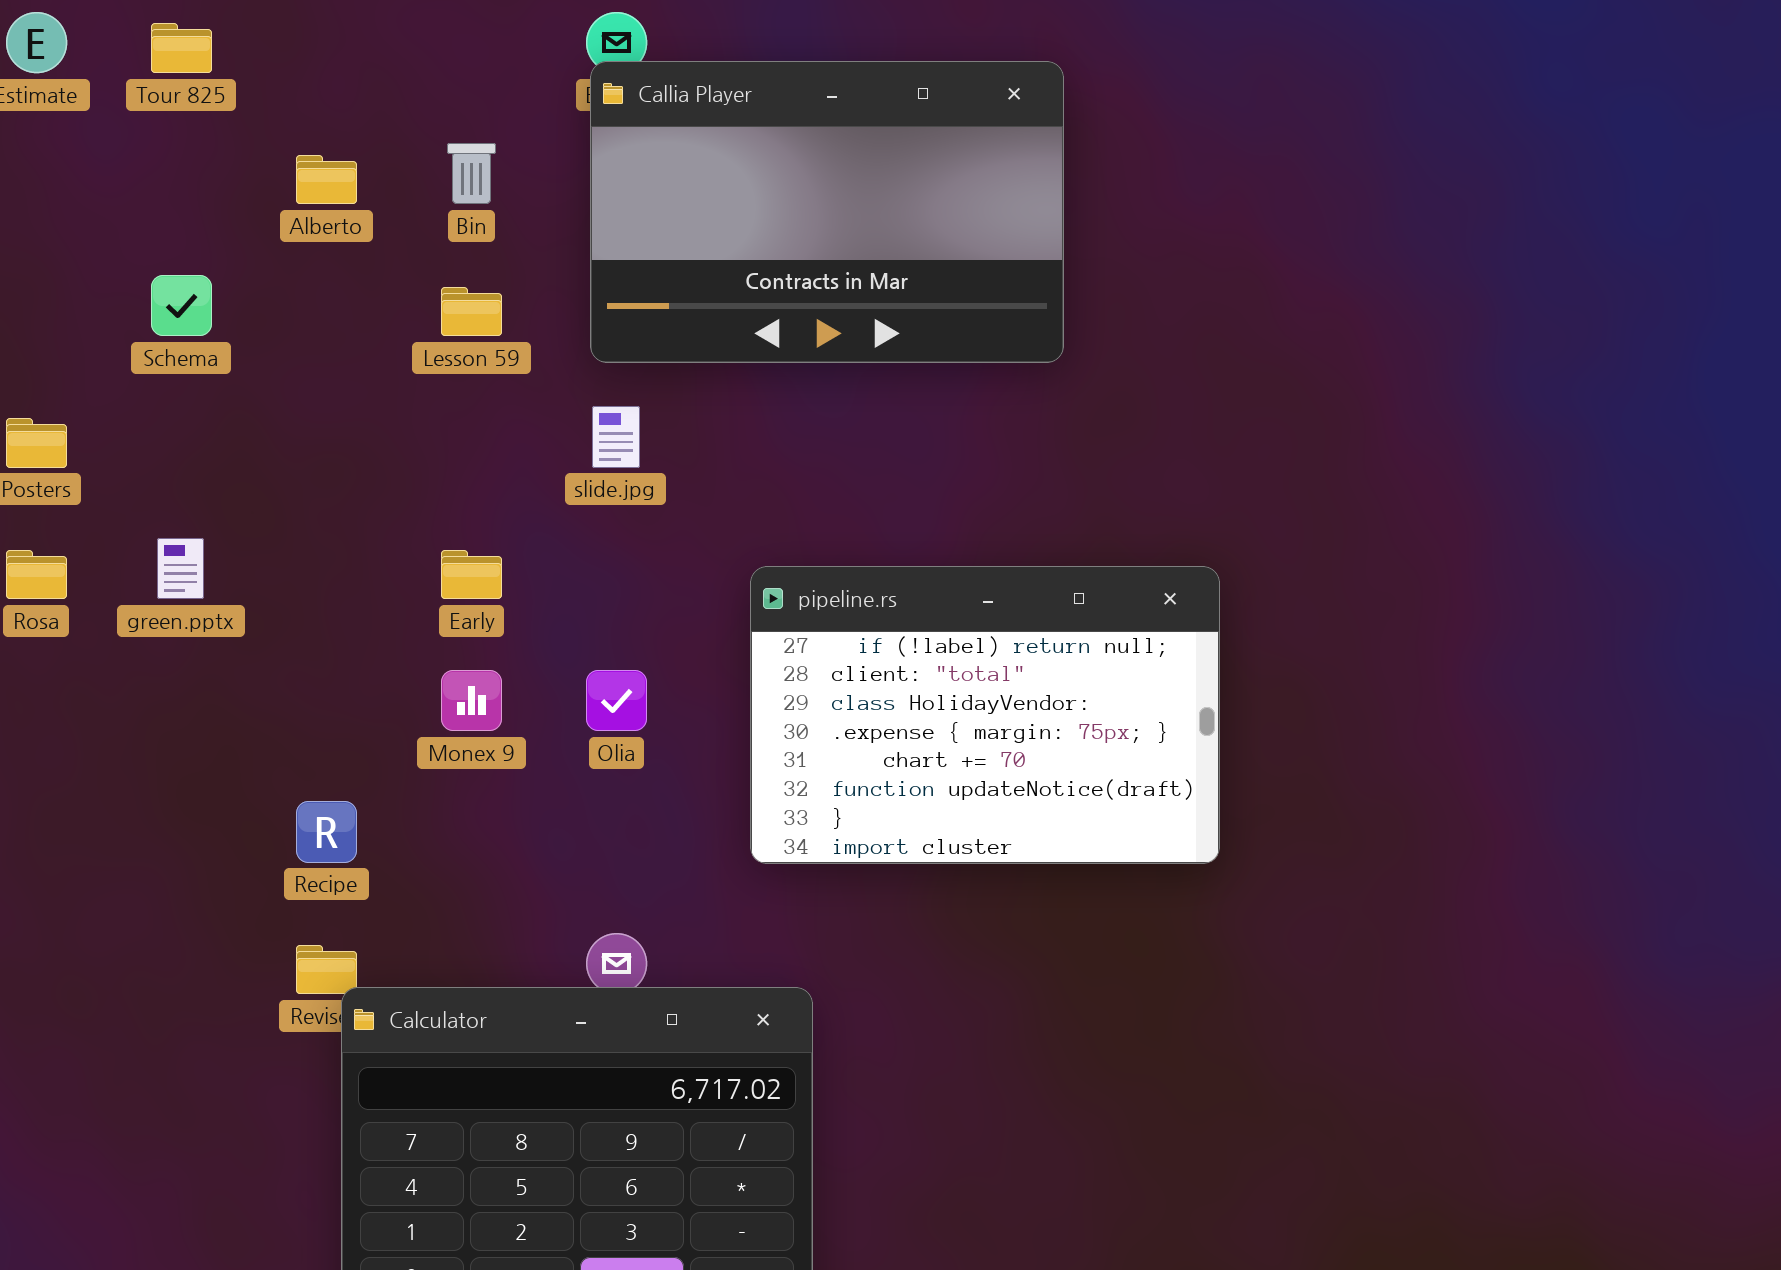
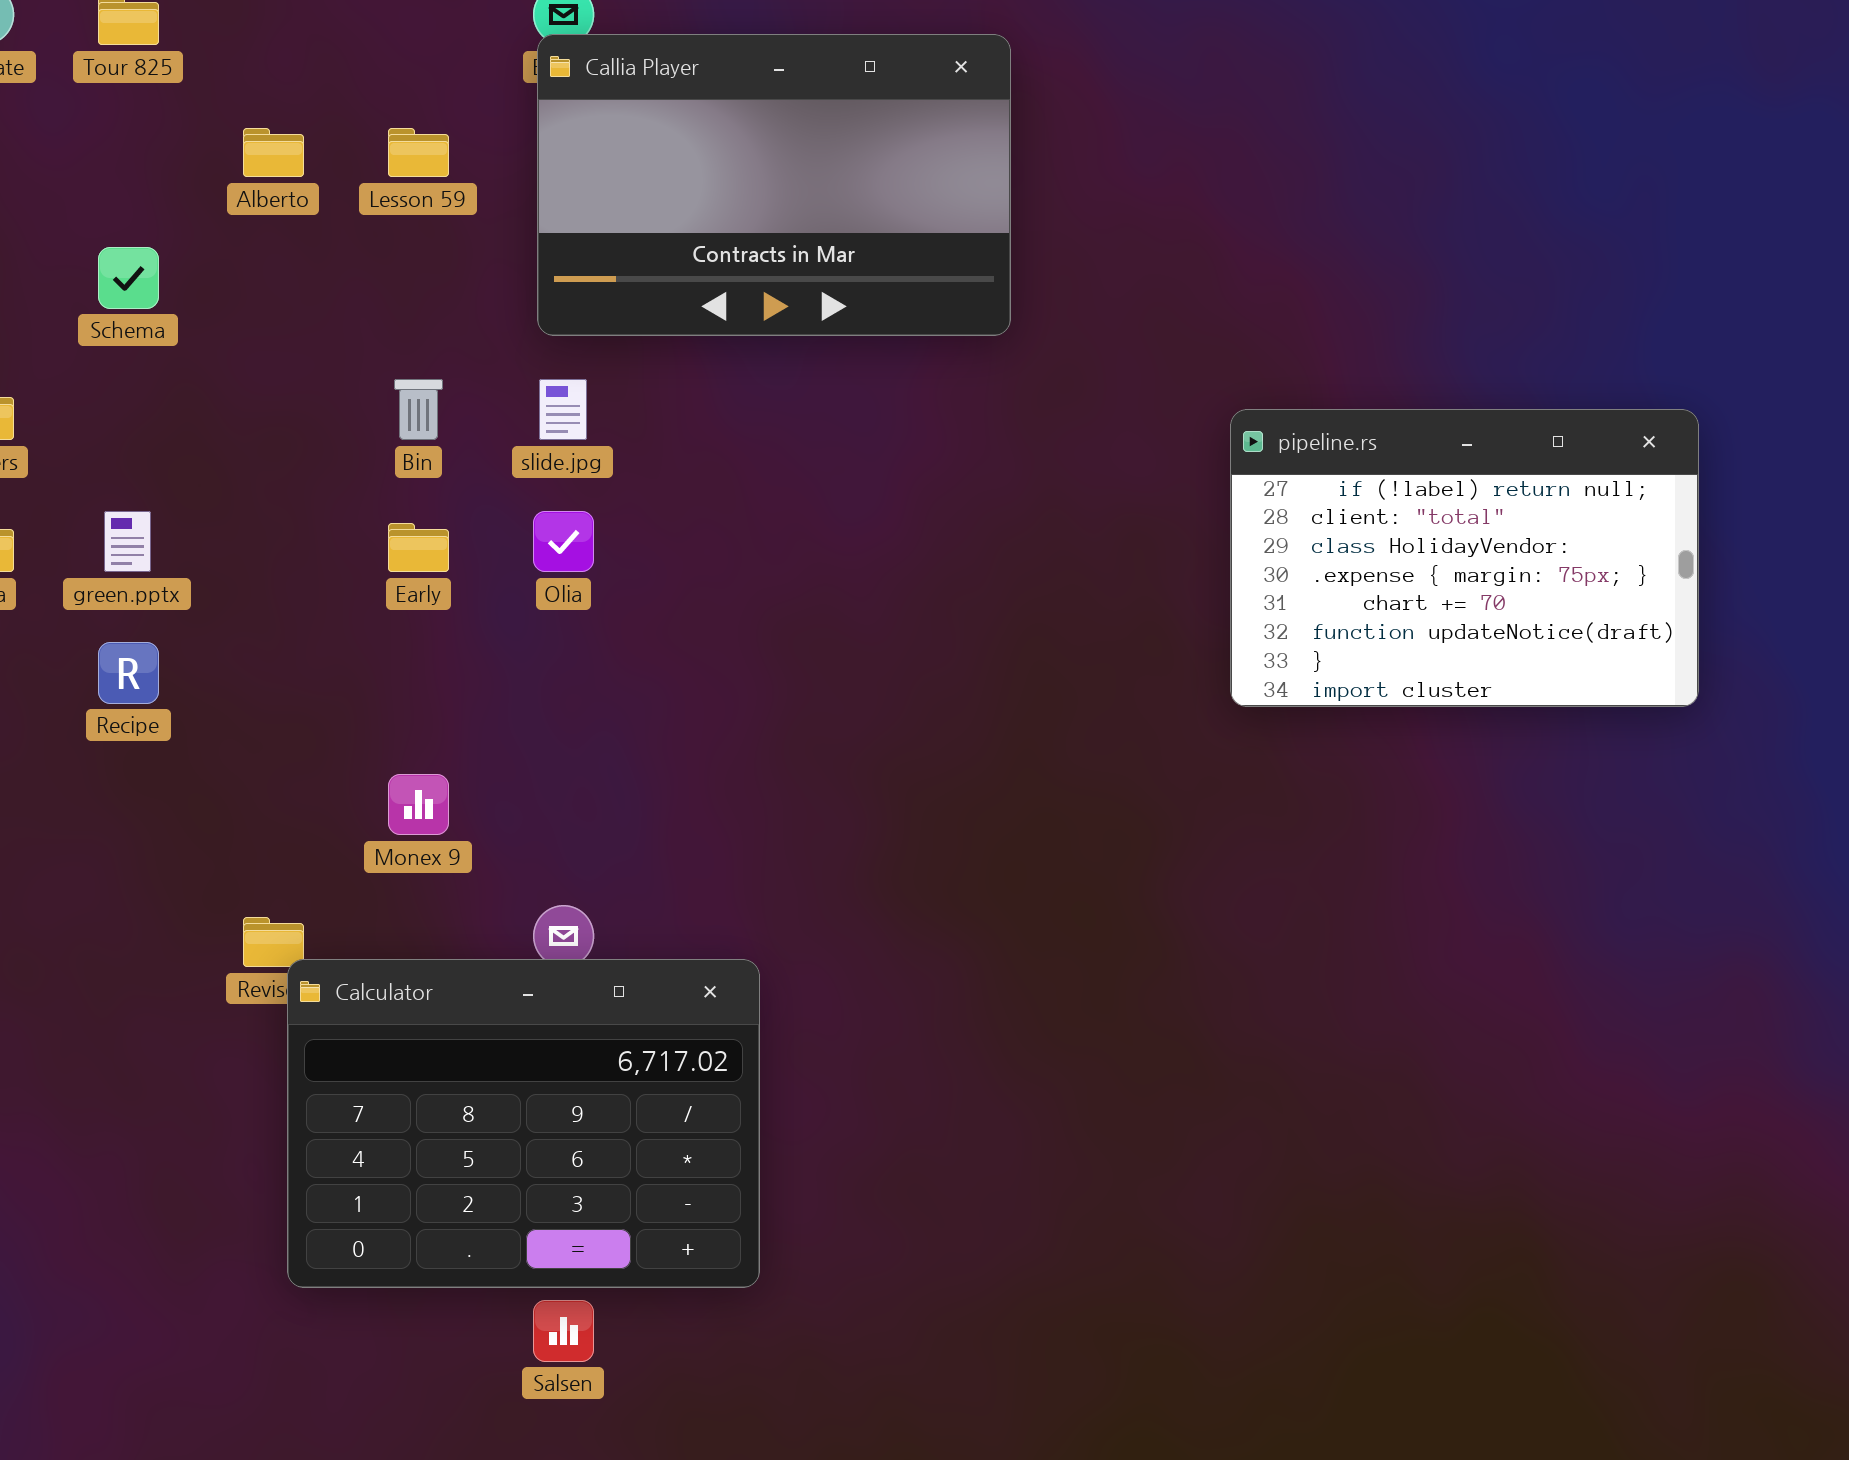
Bin: [447,143,496,204] -> [394,379,443,440], moved
Lesson 59: [441,287,502,336] -> [388,128,449,177], moved
pipeline.rs: [750,566,1220,864] -> [1230,409,1699,707], moved
Monex 9: [441,670,502,731] -> [388,774,449,835], moved
Olia: [586,670,647,731] -> [533,511,594,572], moved
Recipe: [296,801,357,863] -> [98,642,159,704], moved

